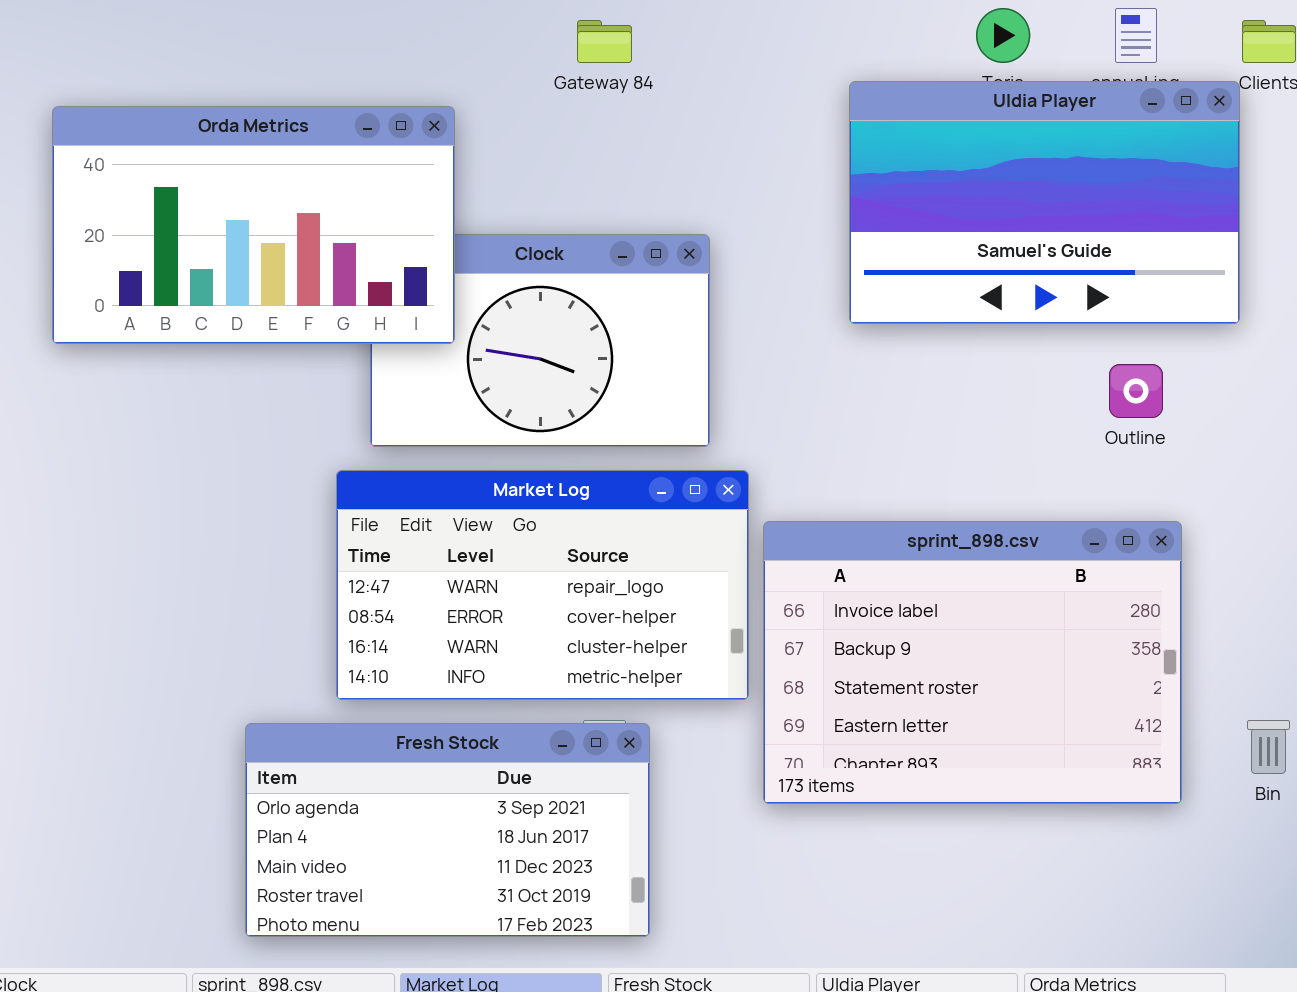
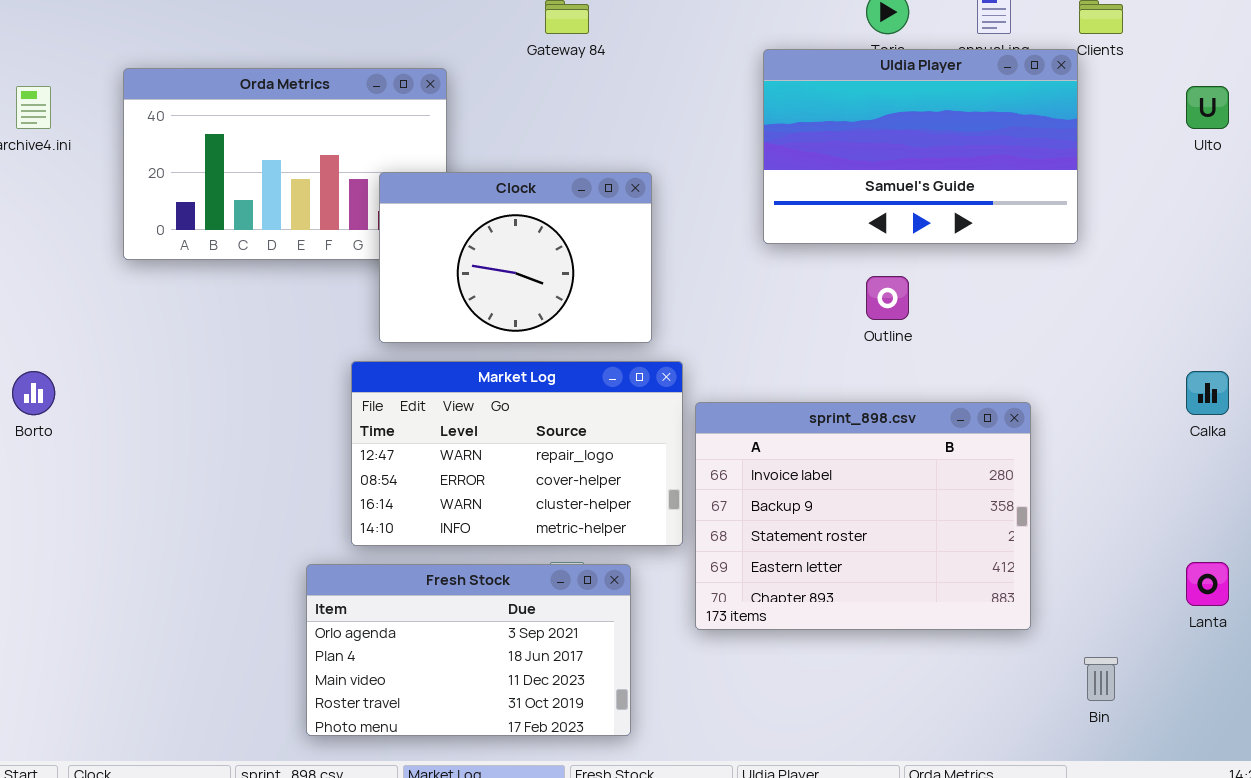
Clock: [370,234,710,447] -> [379,172,652,343], raised
Outline: [1109,364,1163,418] -> [866,276,909,320], moved
Bin: [1247,720,1290,774] -> [1084,657,1118,701], moved
Fresh Stock: [245,723,650,937] -> [306,564,631,736], moved

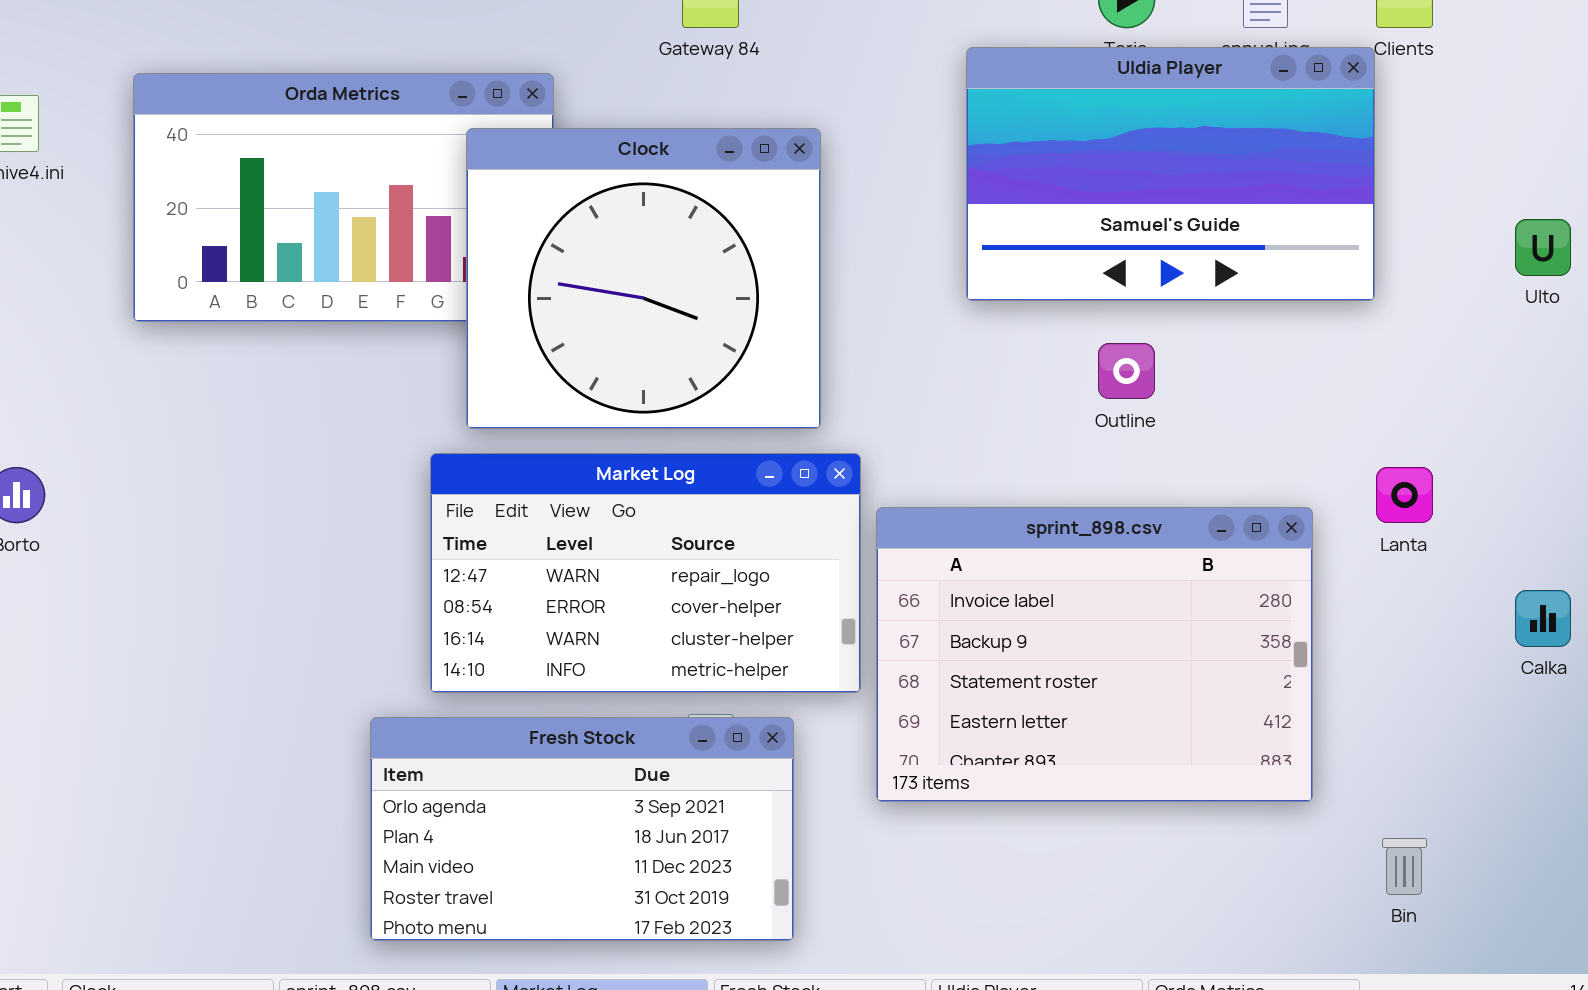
Ulto: [1186,86,1229,129] -> [1515,219,1571,276], moved
Clock: [379,172,652,343] -> [466,128,821,429], resized
Calka: [1186,371,1229,415] -> [1515,590,1571,647], moved
Lanta: [1186,562,1229,606] -> [1376,467,1433,523], moved

